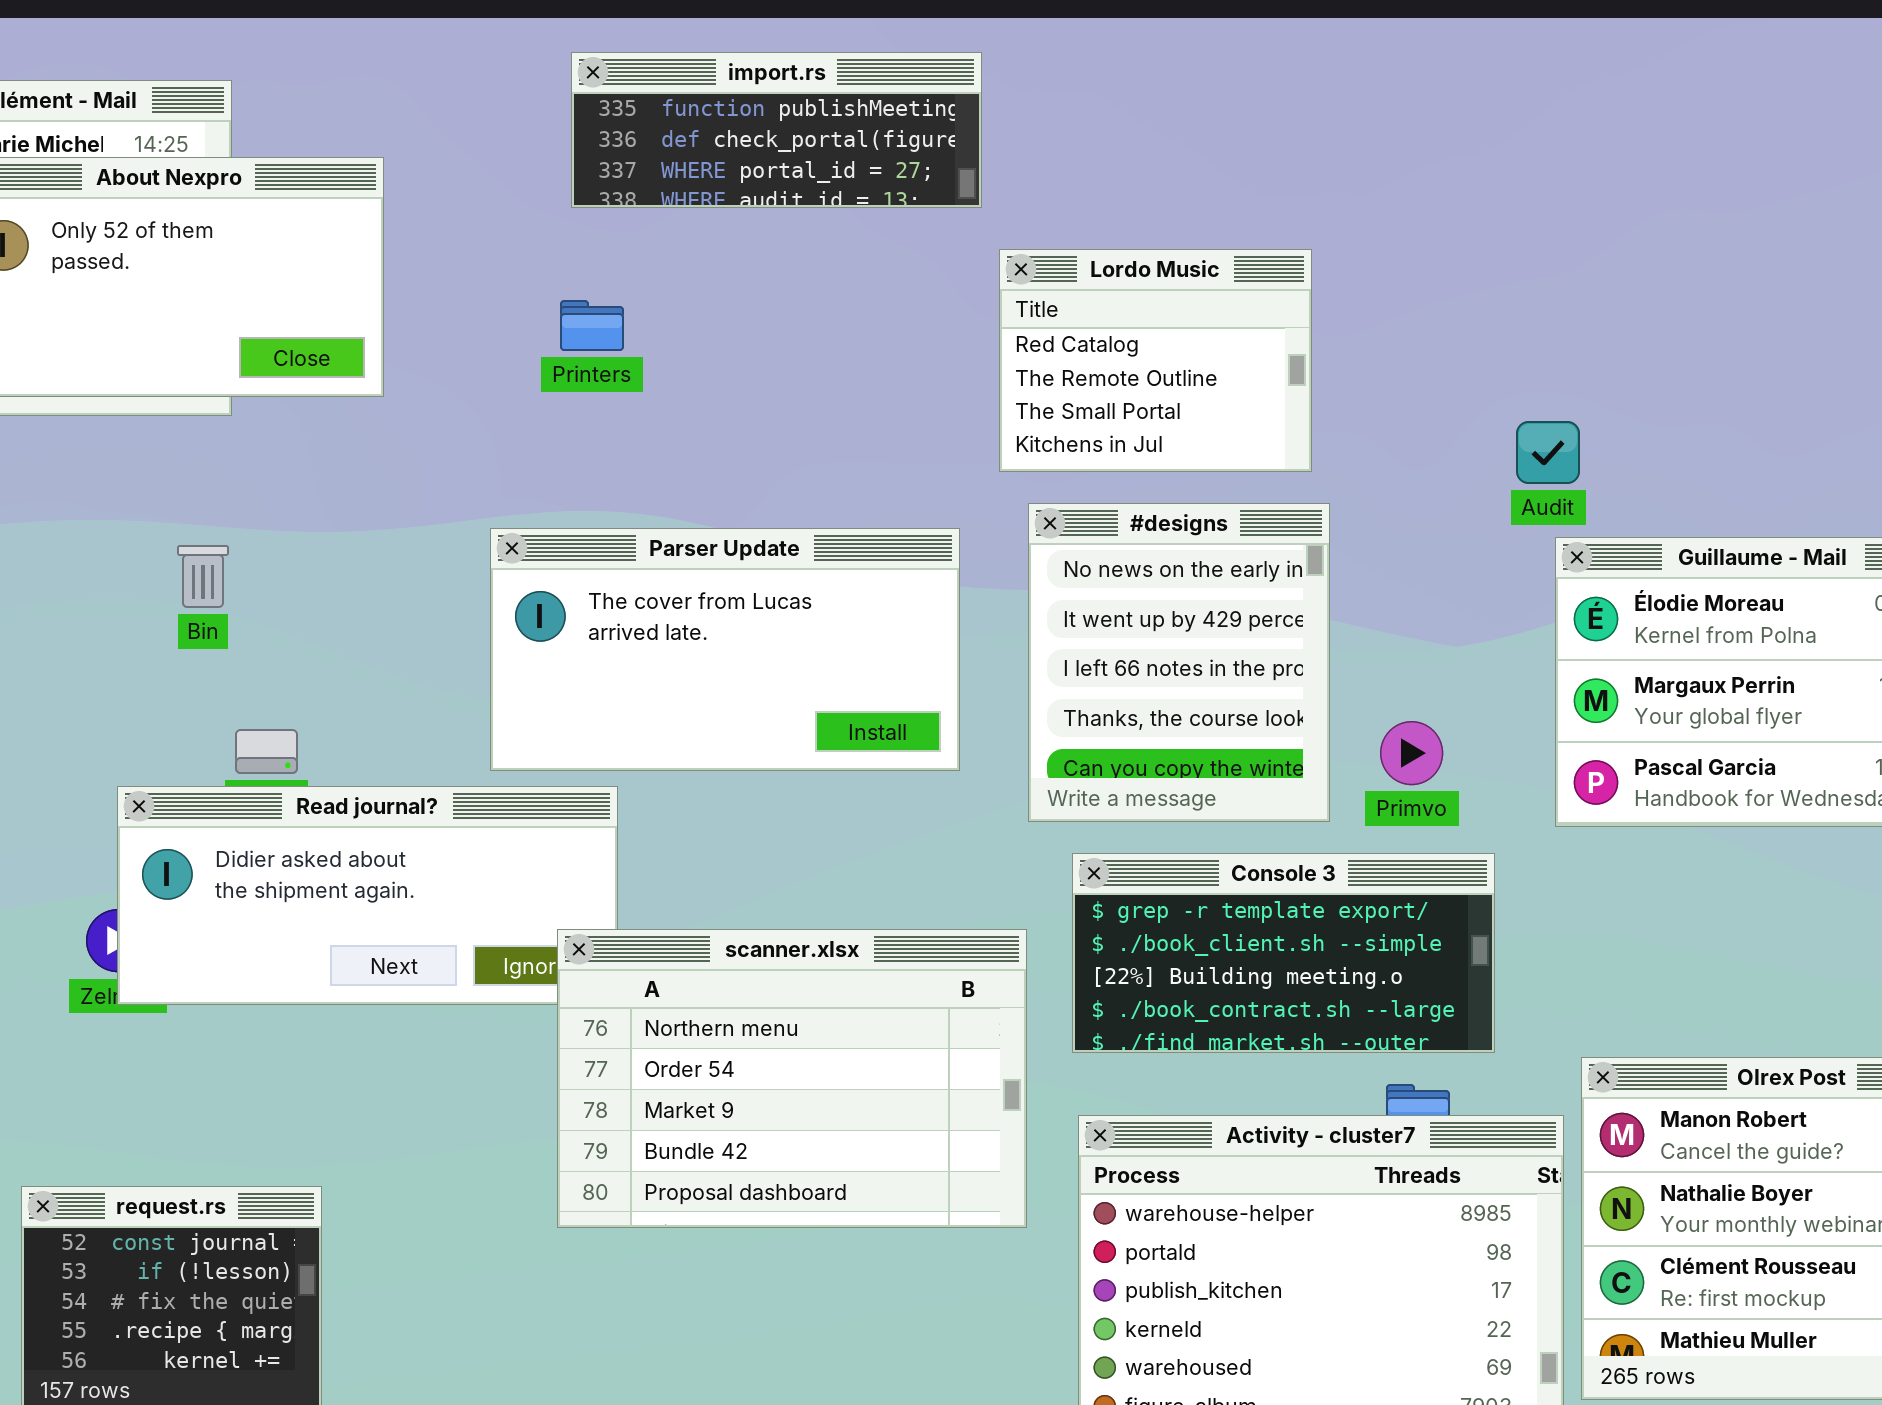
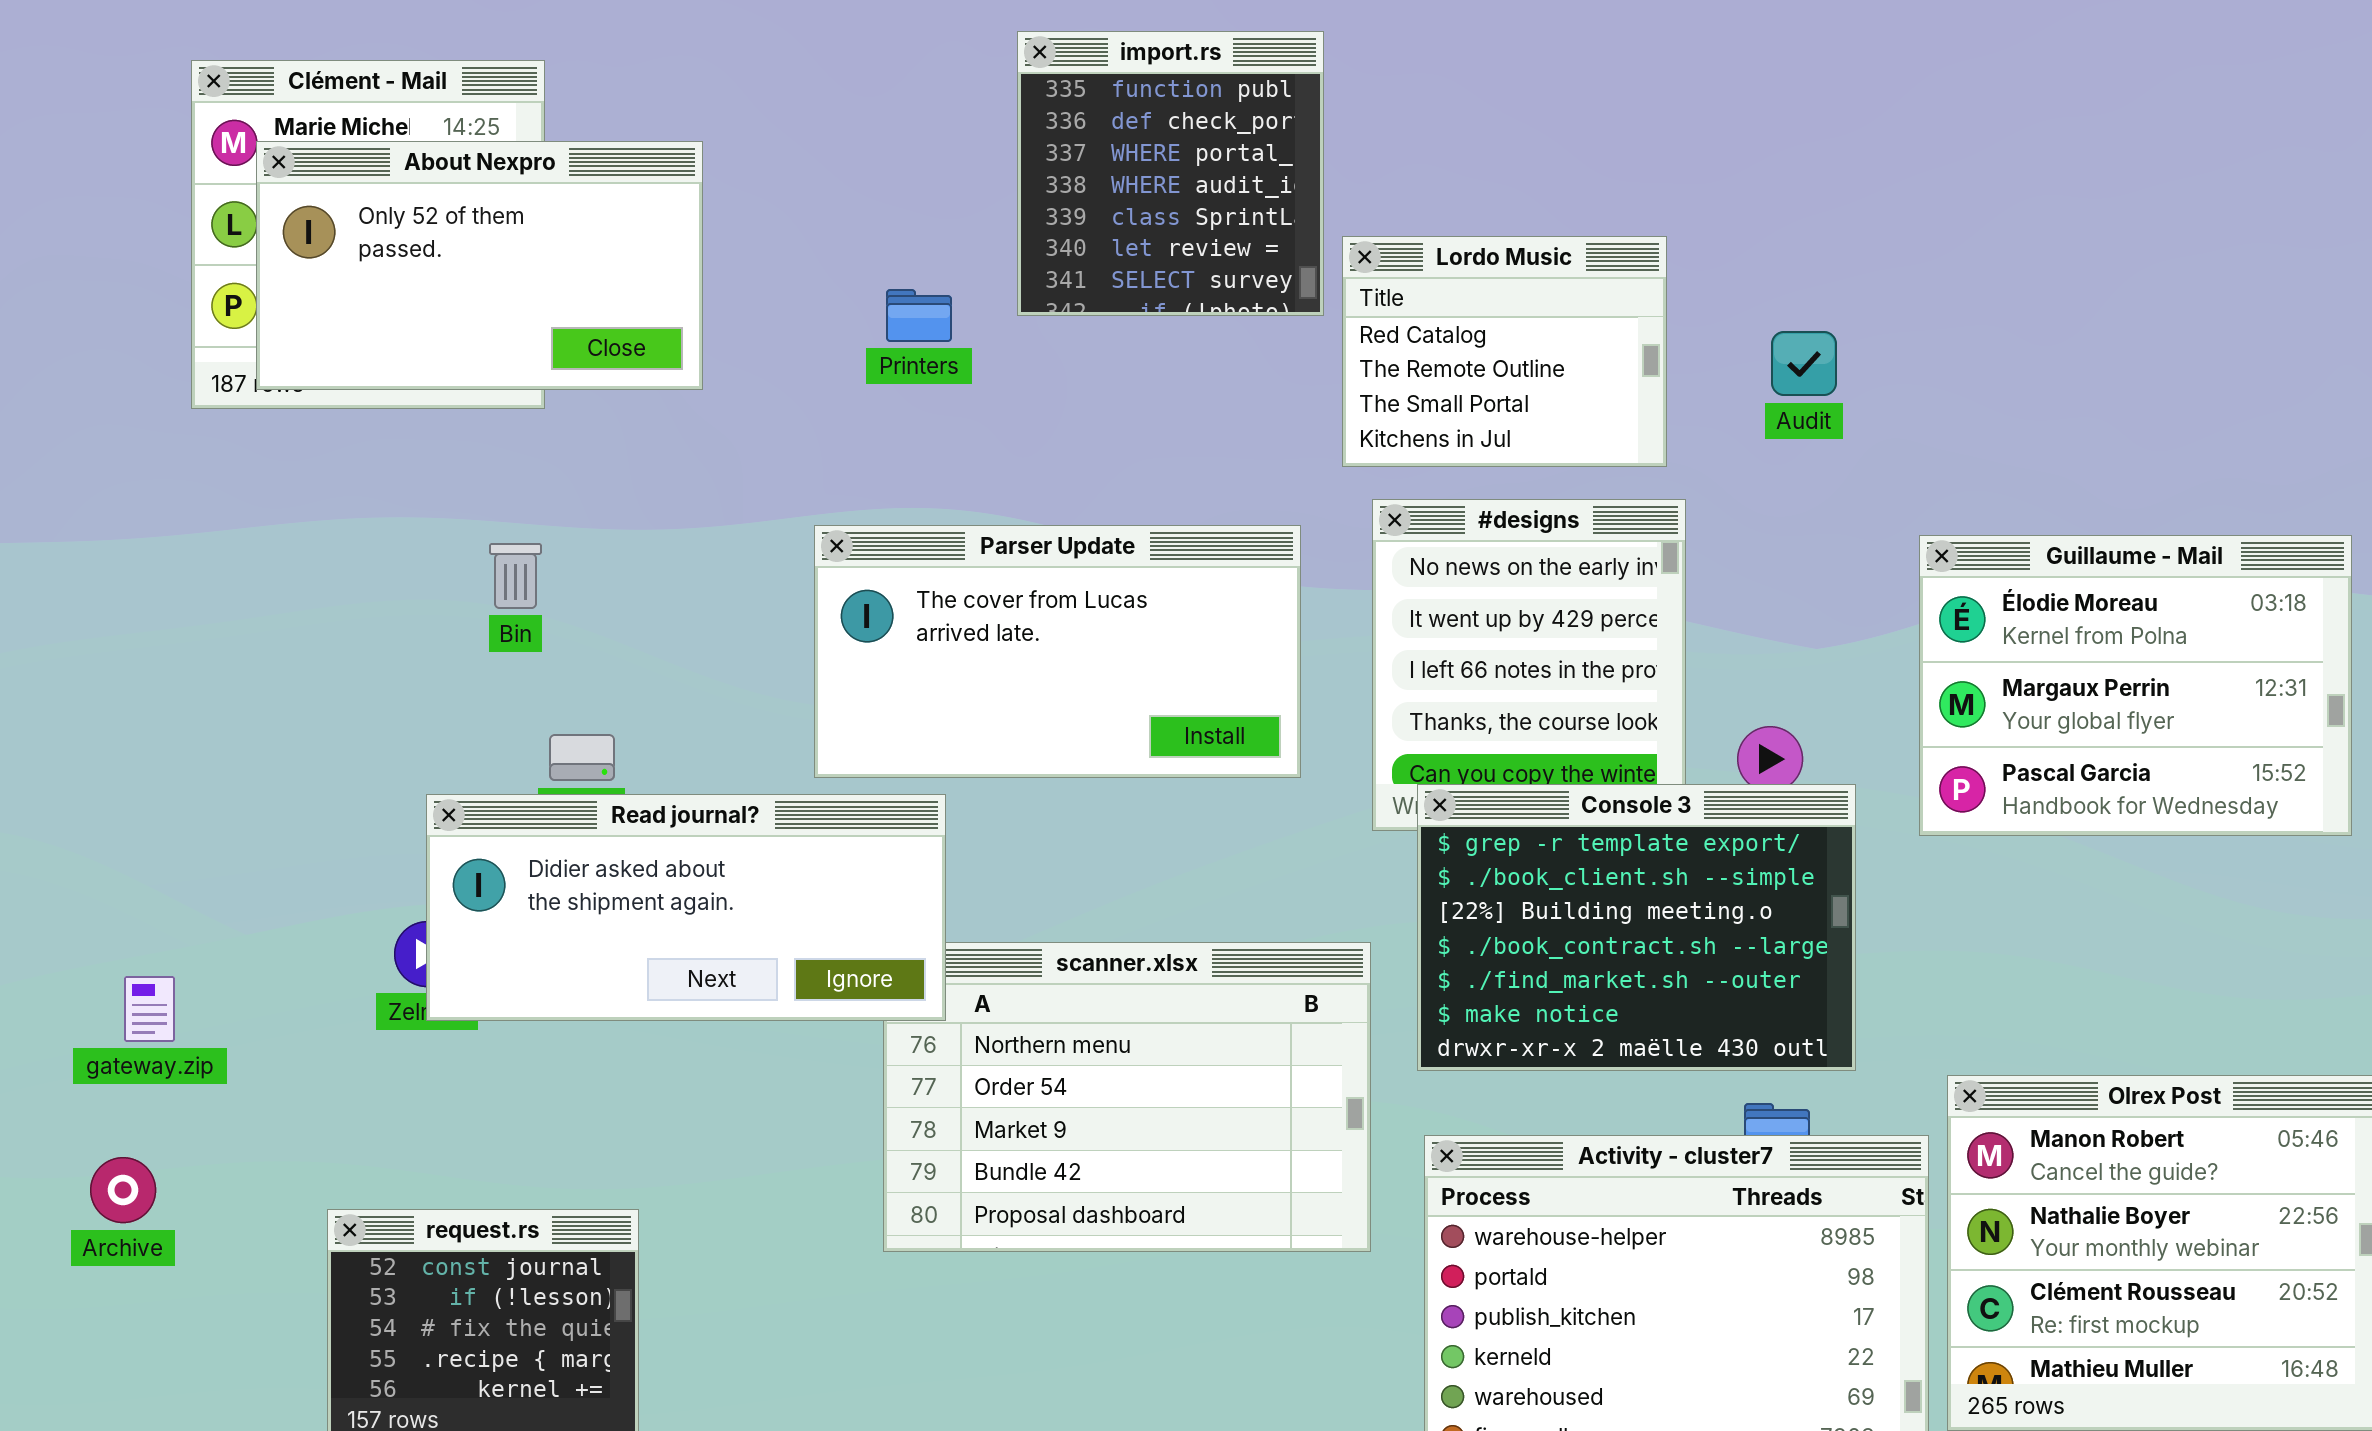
import.rs: [571,52,982,208] -> [1017,31,1324,316], resized
Audit: [1516,421,1580,484] -> [1771,331,1837,396], moved
Read journal?: [117,786,618,1005] -> [426,794,946,1021], raised
Console 3: [1072,853,1495,1053] -> [1417,784,1856,1071], resized

